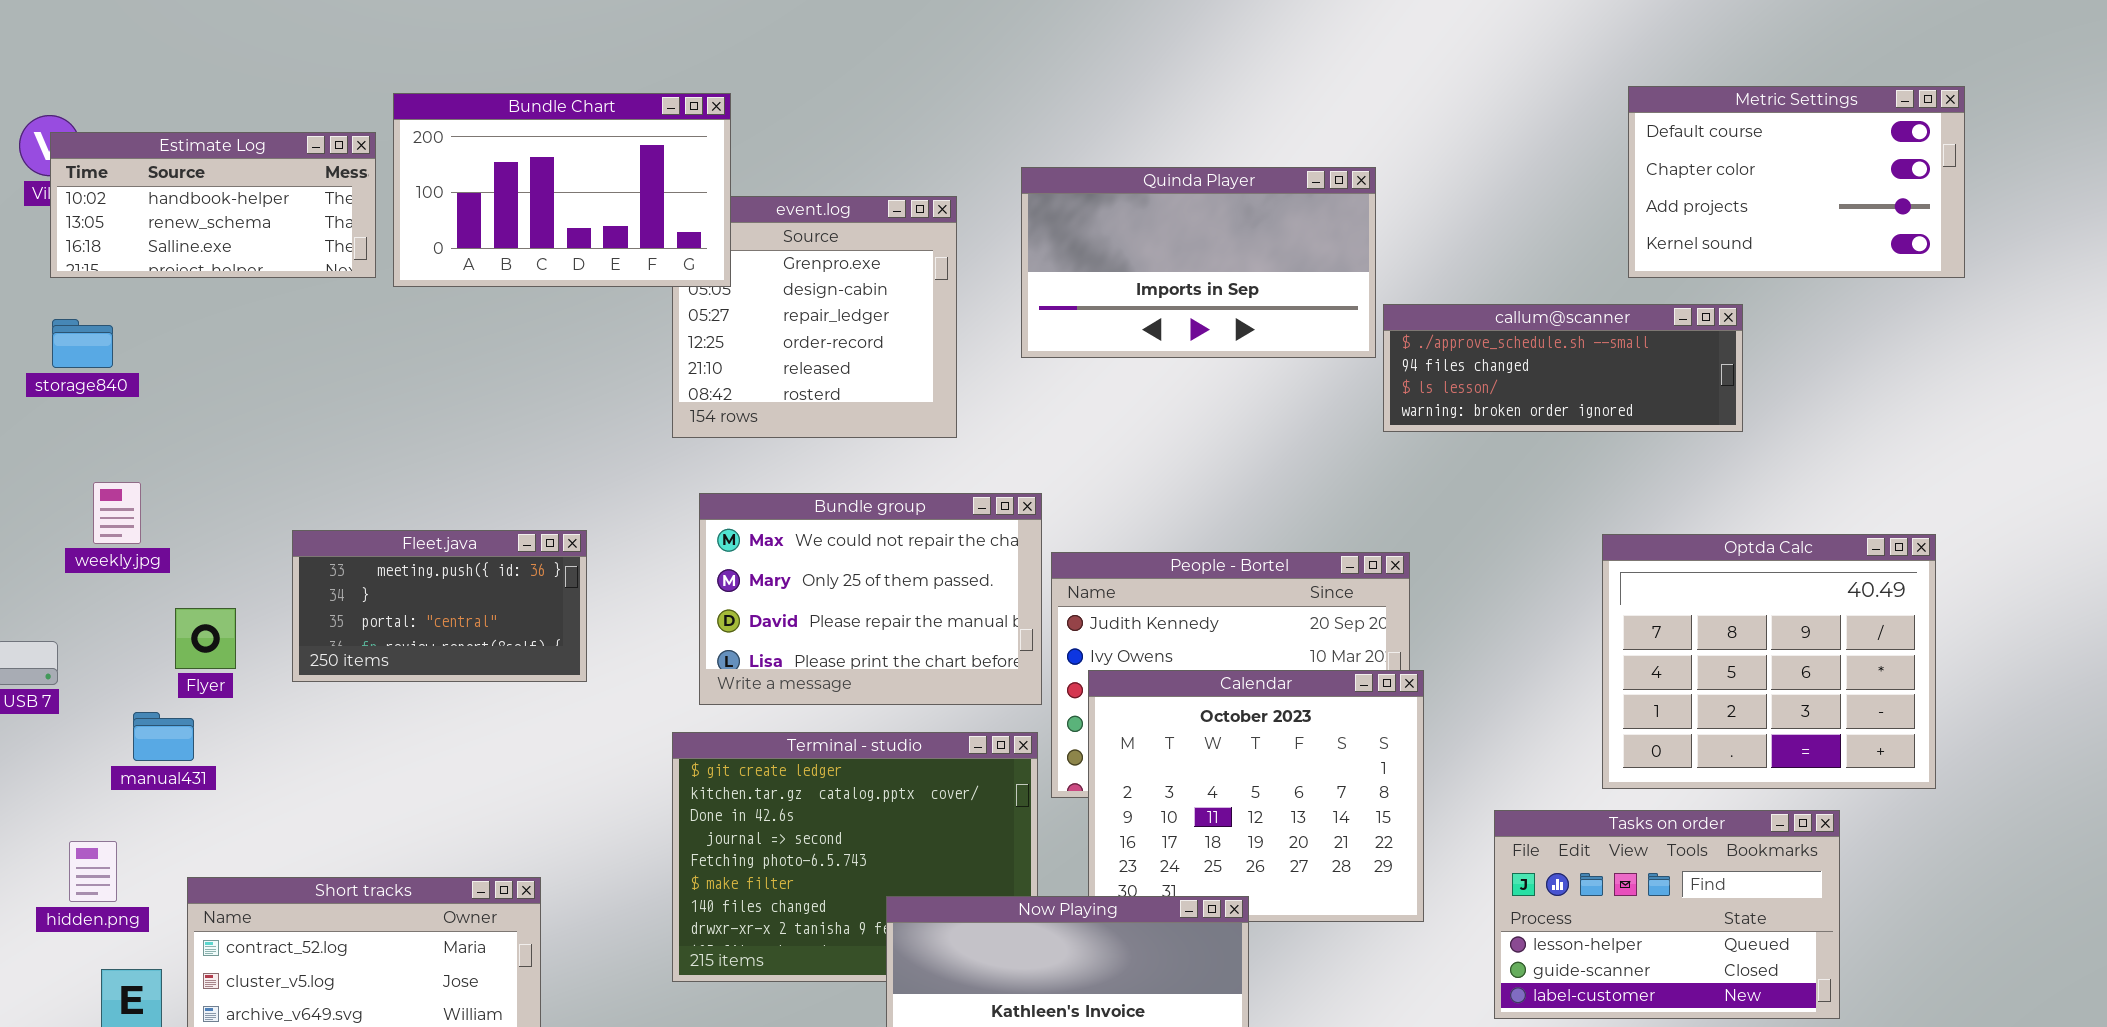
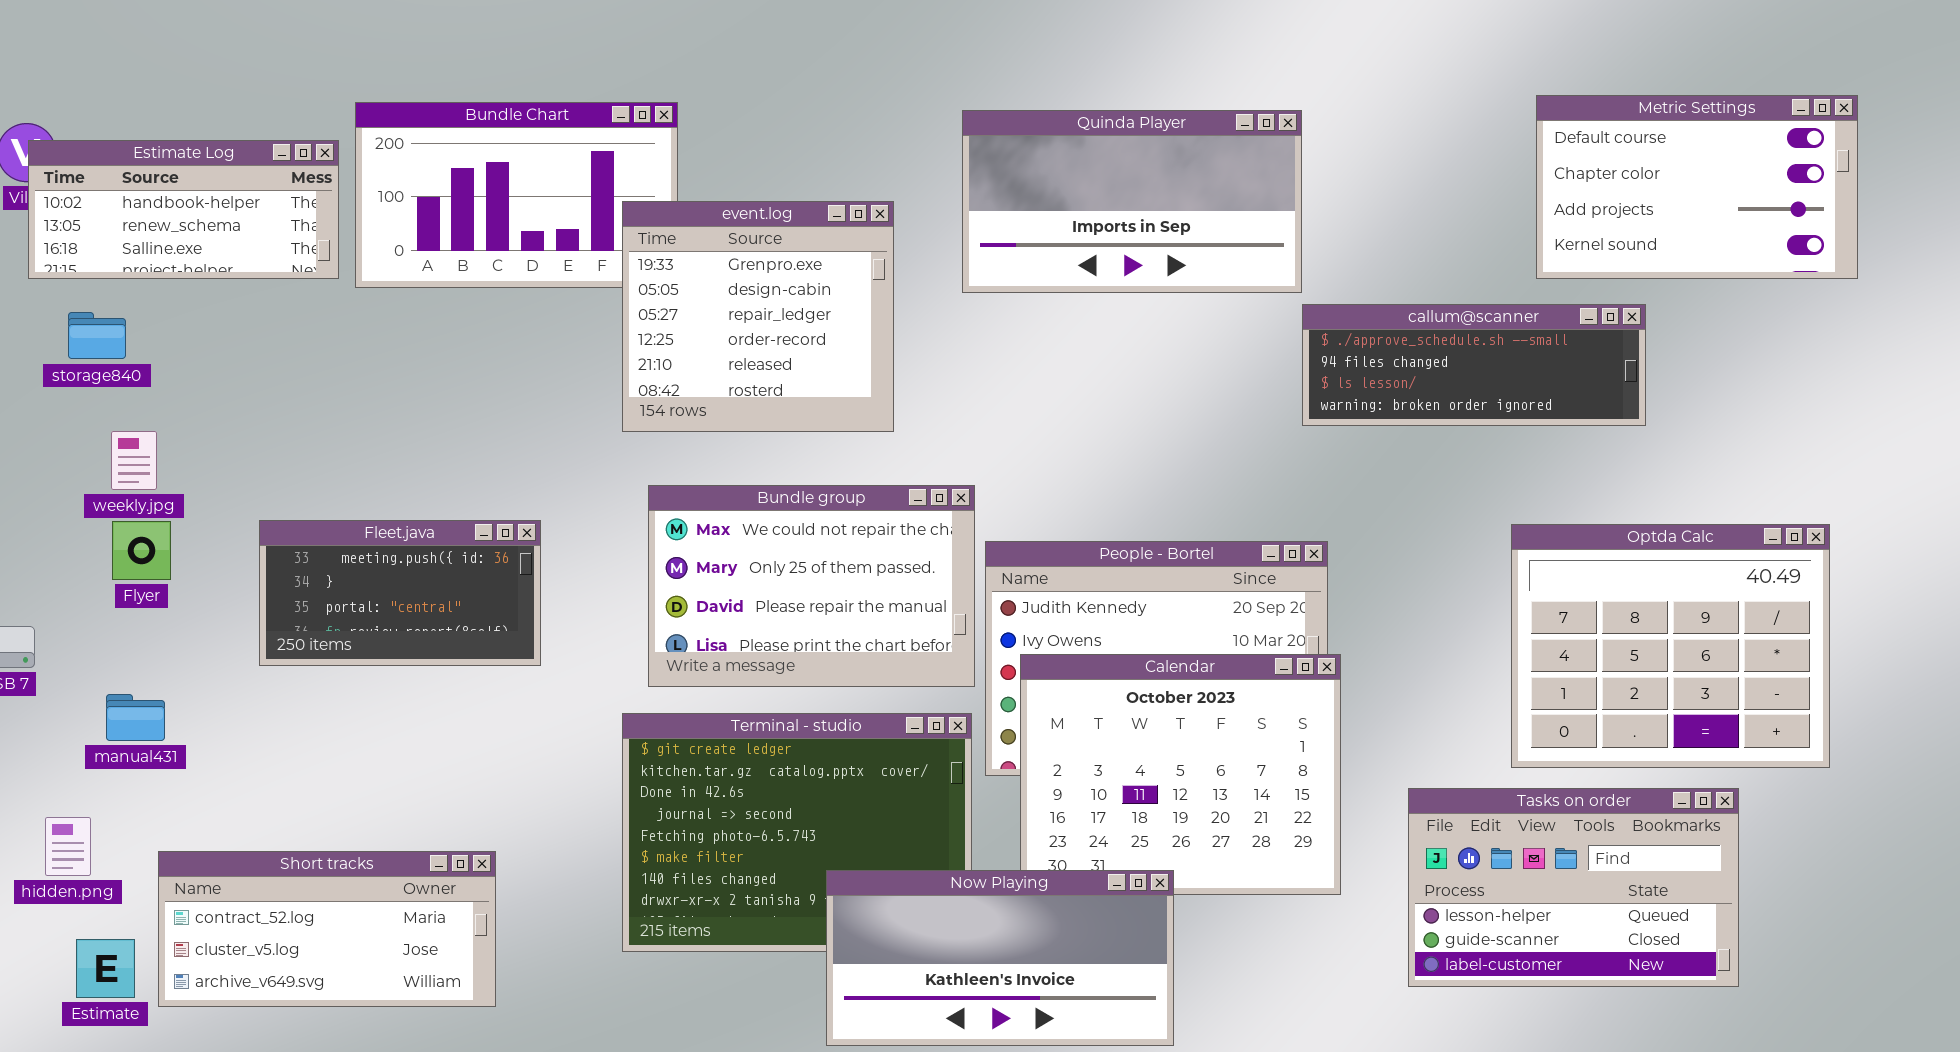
Quinda Player: [1021,167,1376,358] -> [962,110,1302,293], moved
event.log: [672,196,957,438] -> [622,201,894,432], raised
storage840: [52,319,113,368] -> [68,312,126,359], moved
weekly.jpg: [93,482,141,544] -> [111,431,157,490], moved
Flyer: [175,608,236,669] -> [112,521,171,580], moved

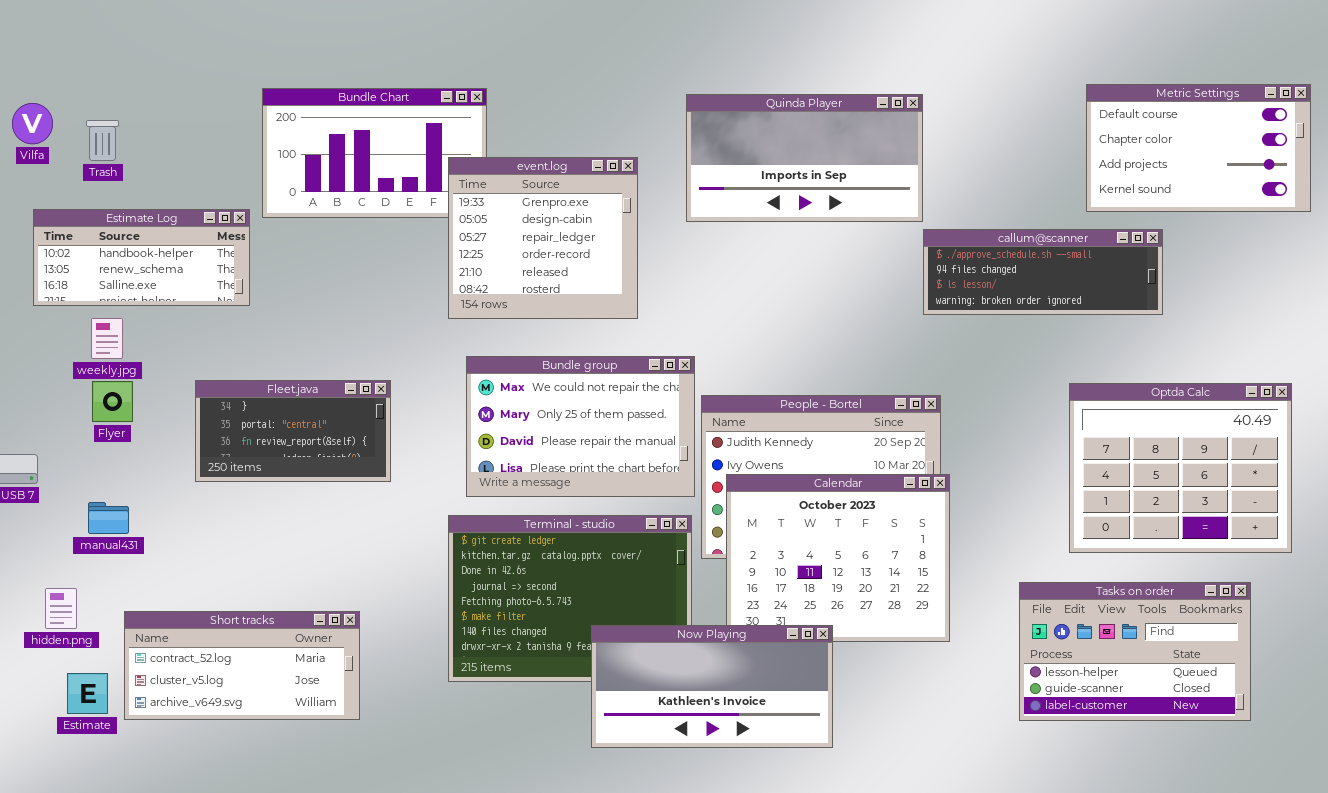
Estimate Log: [28,140,339,279] -> [33,209,250,306], moved
Fleet.java: [259,520,541,666] -> [195,380,391,482], scrolled down 1 row
Tasks on order: [1408,788,1739,987] -> [1019,582,1251,721], moved

